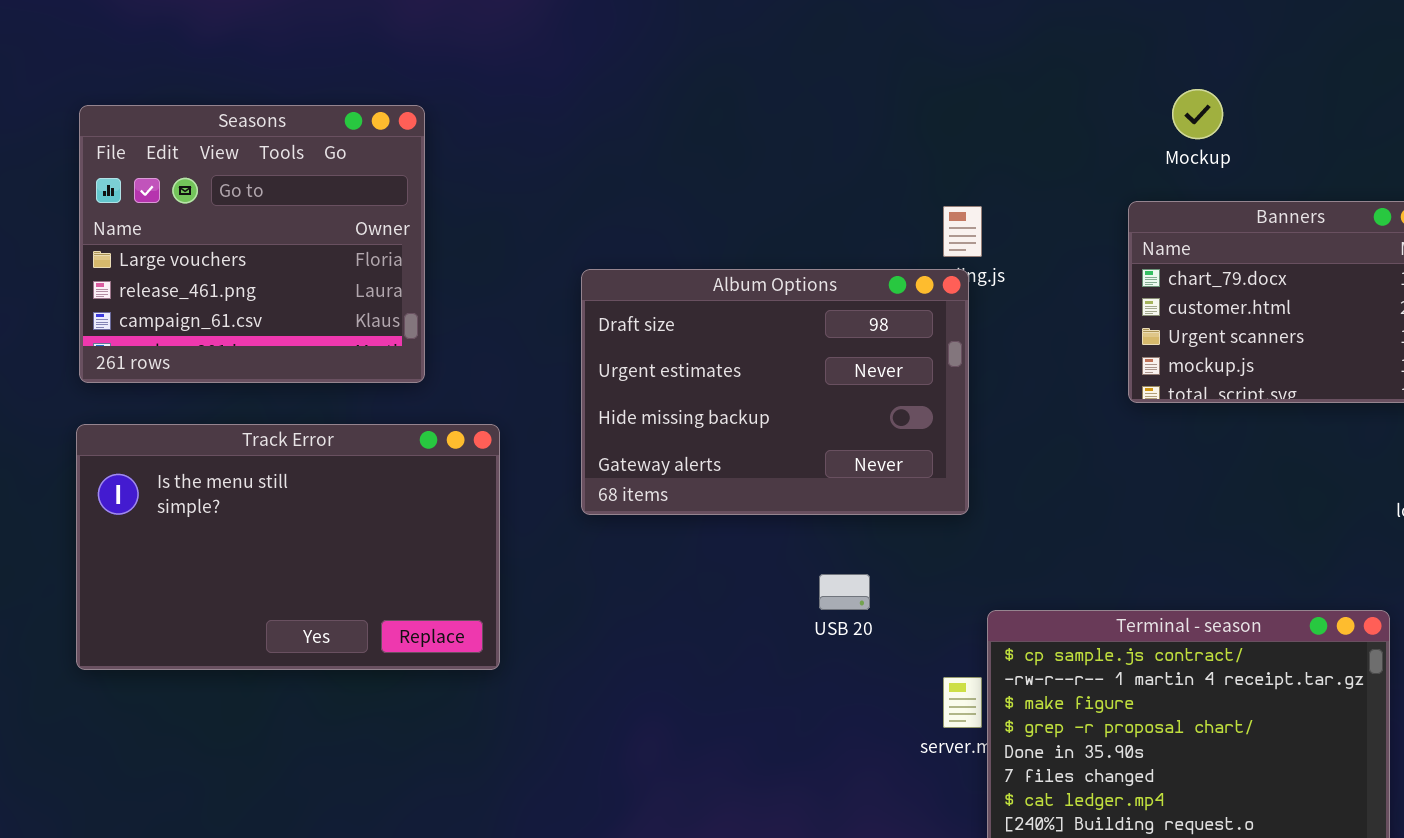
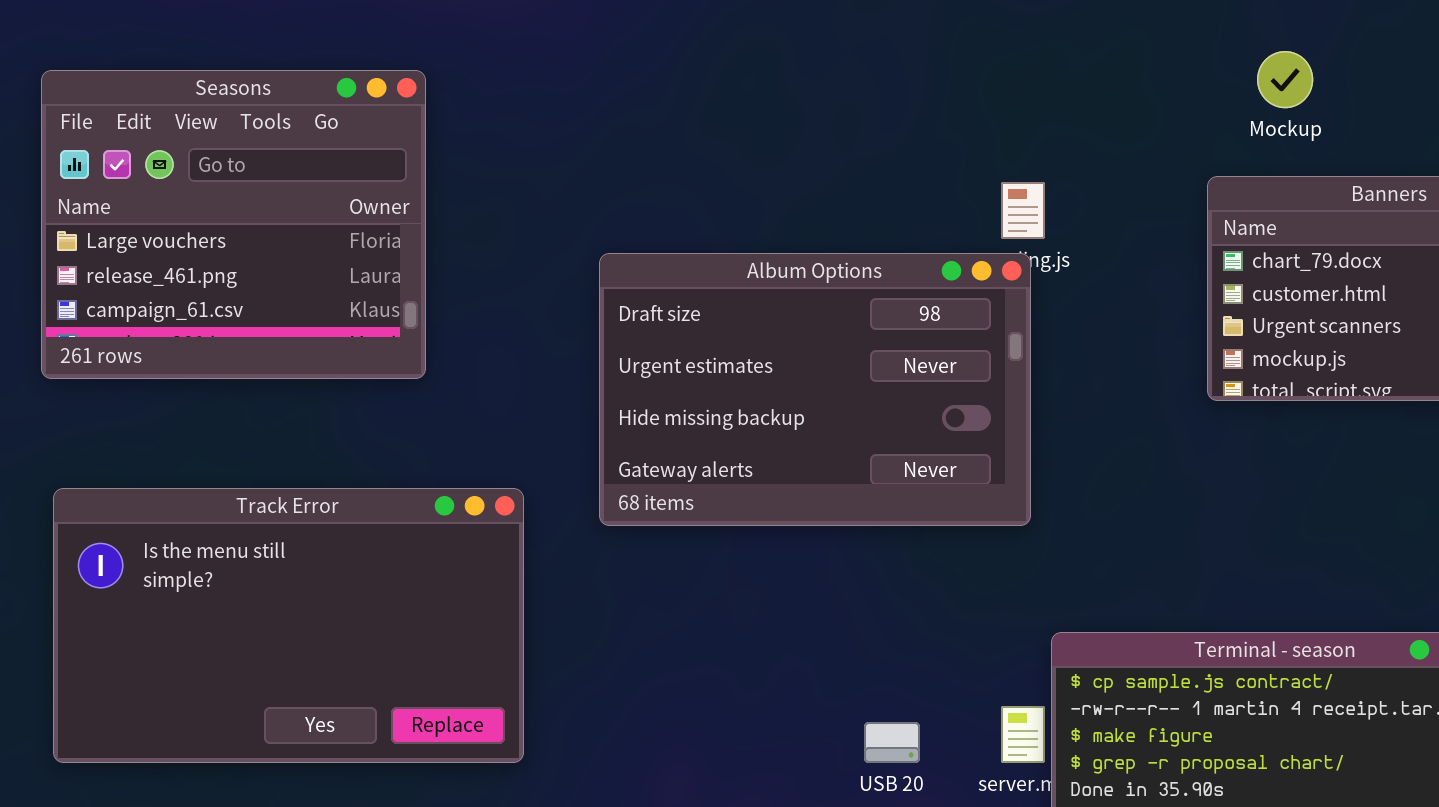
Track Error: [76,424,500,670] -> [53,488,524,763], moved
USB 20: [819,574,870,610] -> [864,722,920,763], moved

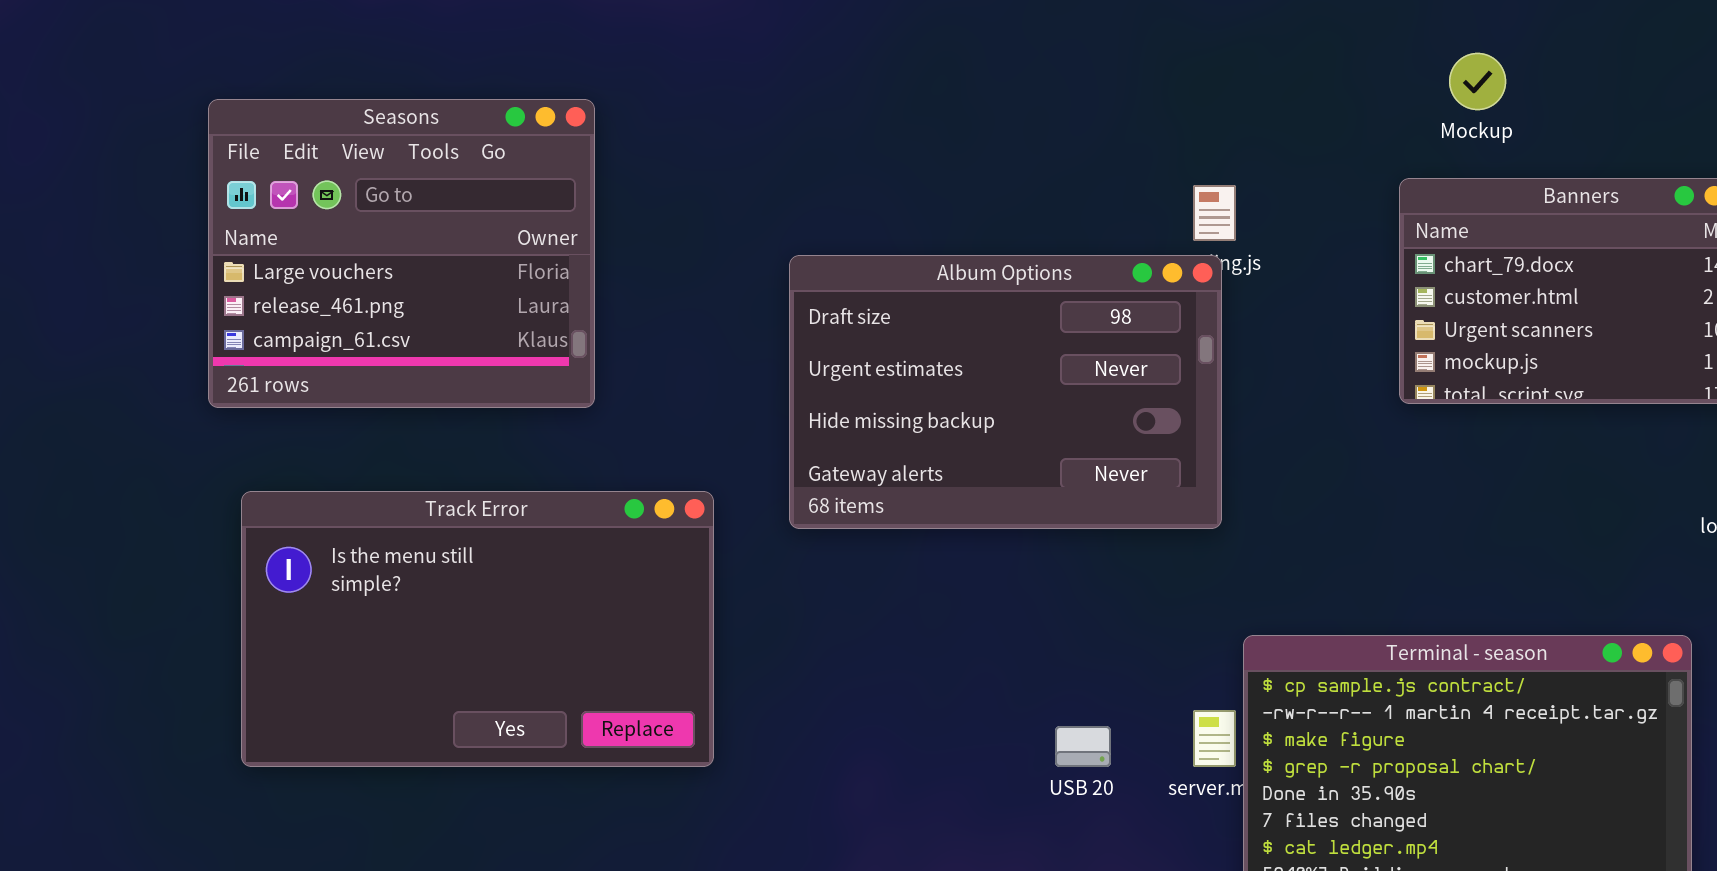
Seasons: [41,70,426,379] -> [208,99,595,408], moved

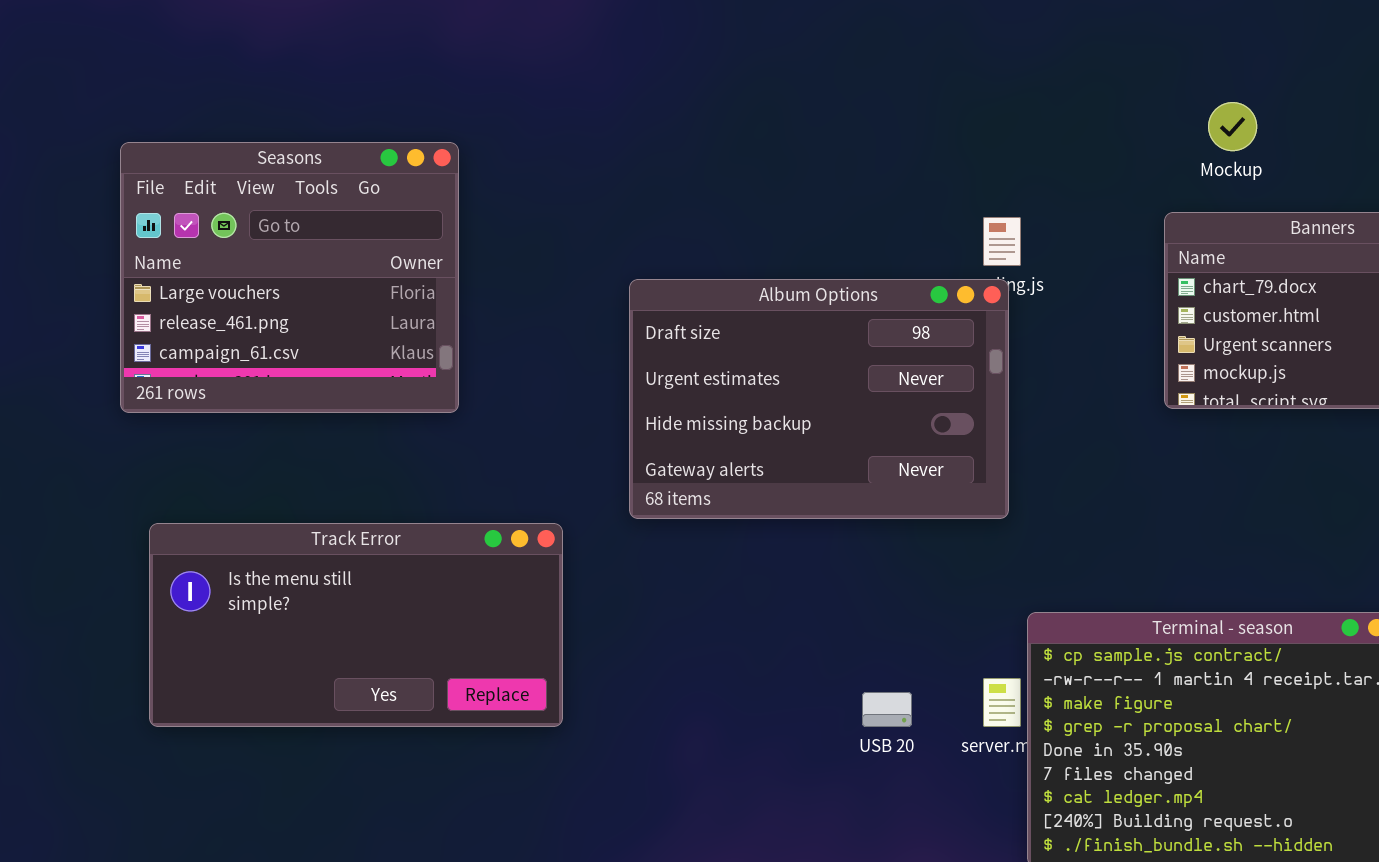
Track Error: [241,491,714,767] -> [149,523,563,727], resized

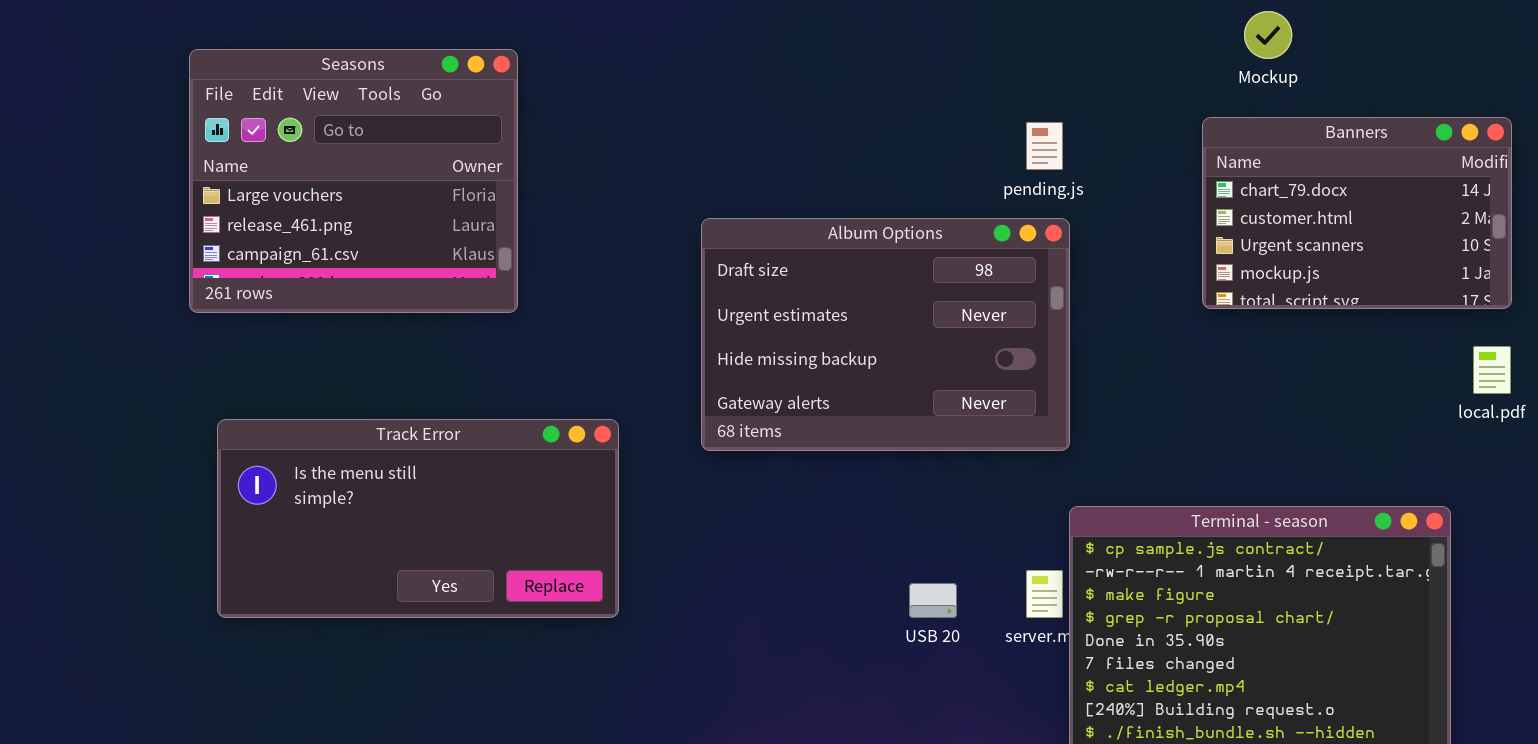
Album Options: [629,279,1009,519] -> [701,218,1070,451], moved

